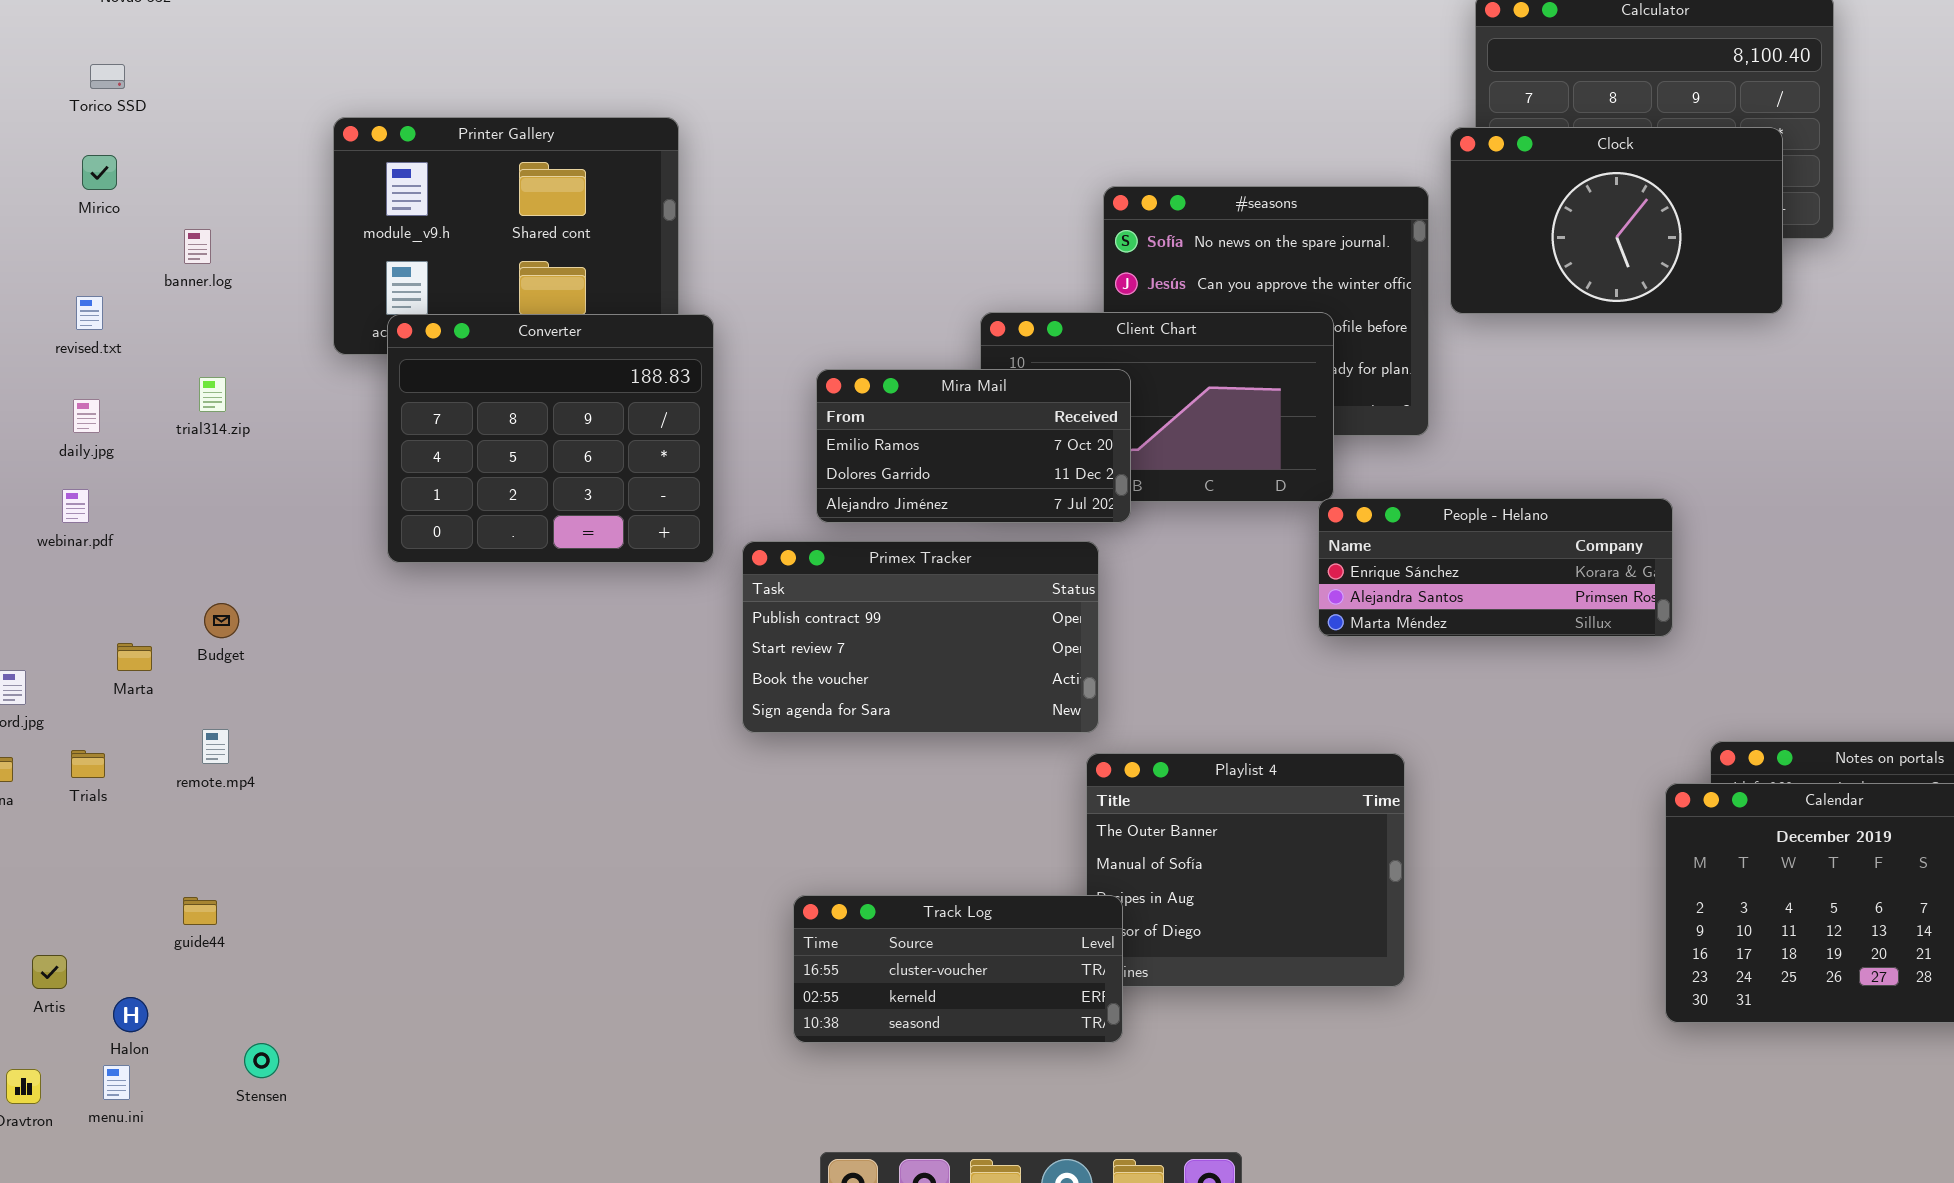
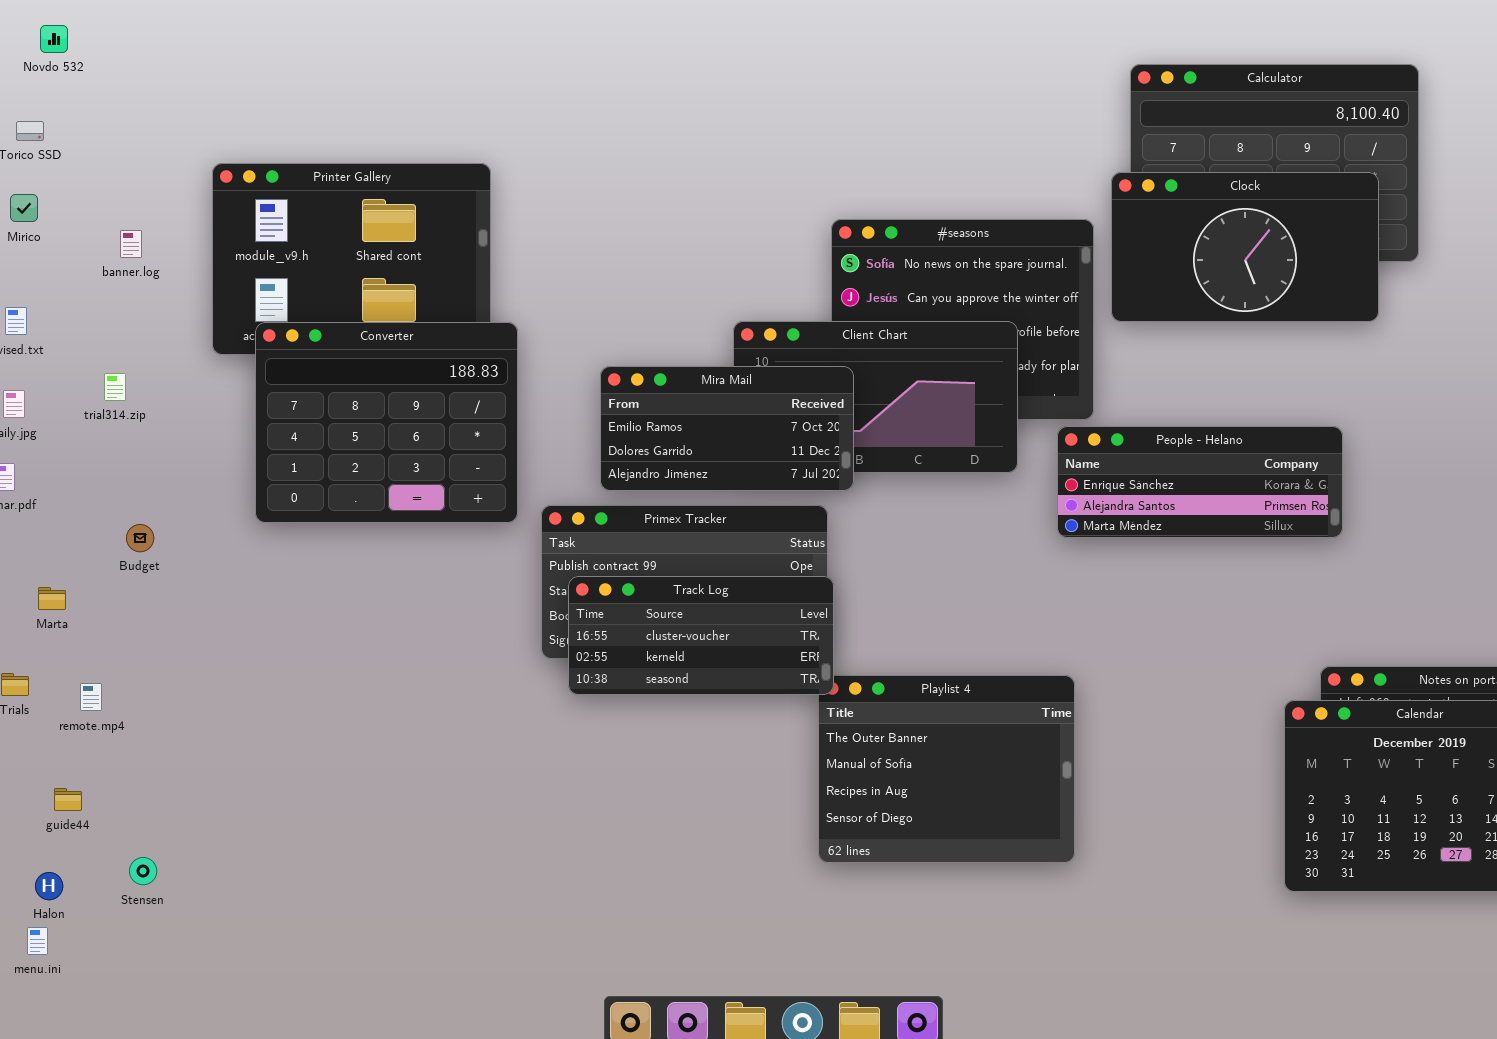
banner.log: [184,229,211,264] -> [120,230,142,258], moved
People - Helano: [1318,498,1673,637] -> [1057,426,1343,538], moved
Budget: [204,603,239,638] -> [126,524,154,552], moved
remote.mp4: [202,729,229,764] -> [80,683,102,711], moved
Track Log: [793,895,1123,1043] -> [568,576,834,695], moved
guide44: [183,897,217,925] -> [54,788,82,811], moved
Stensen: [244,1043,279,1078] -> [129,857,157,885], moved

